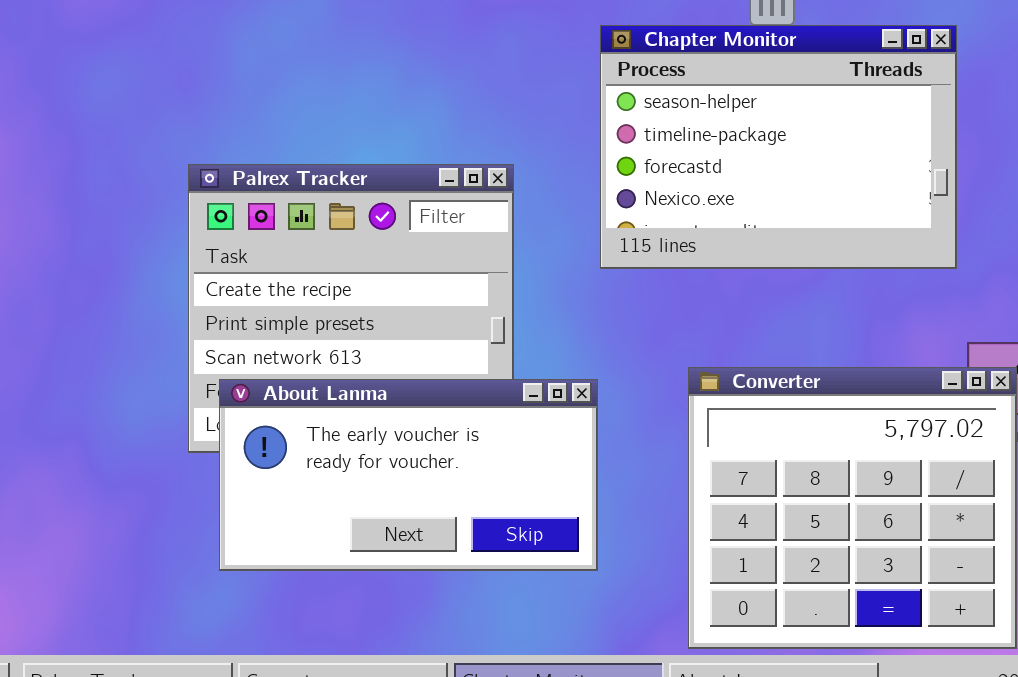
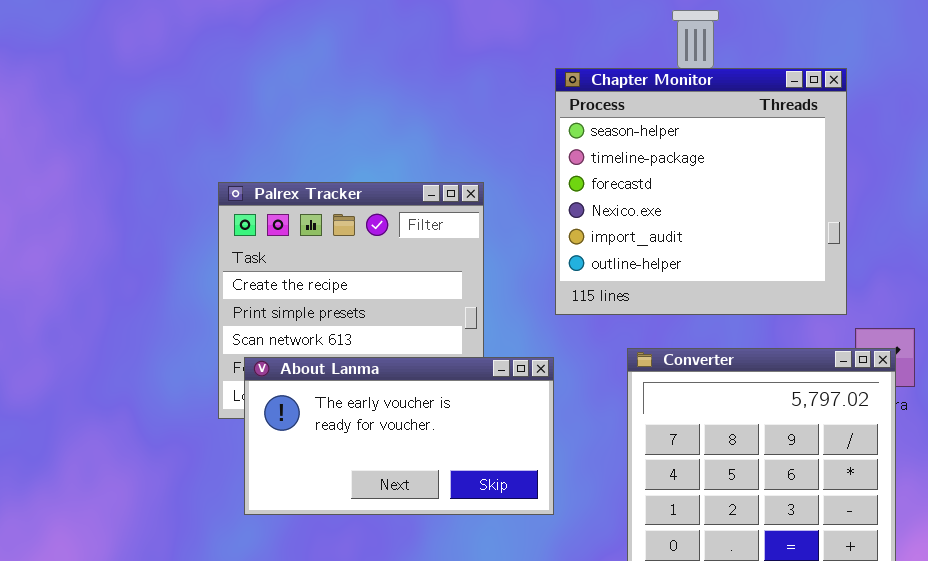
Chapter Monitor: [600,25,957,269] -> [555,68,847,315], resized

